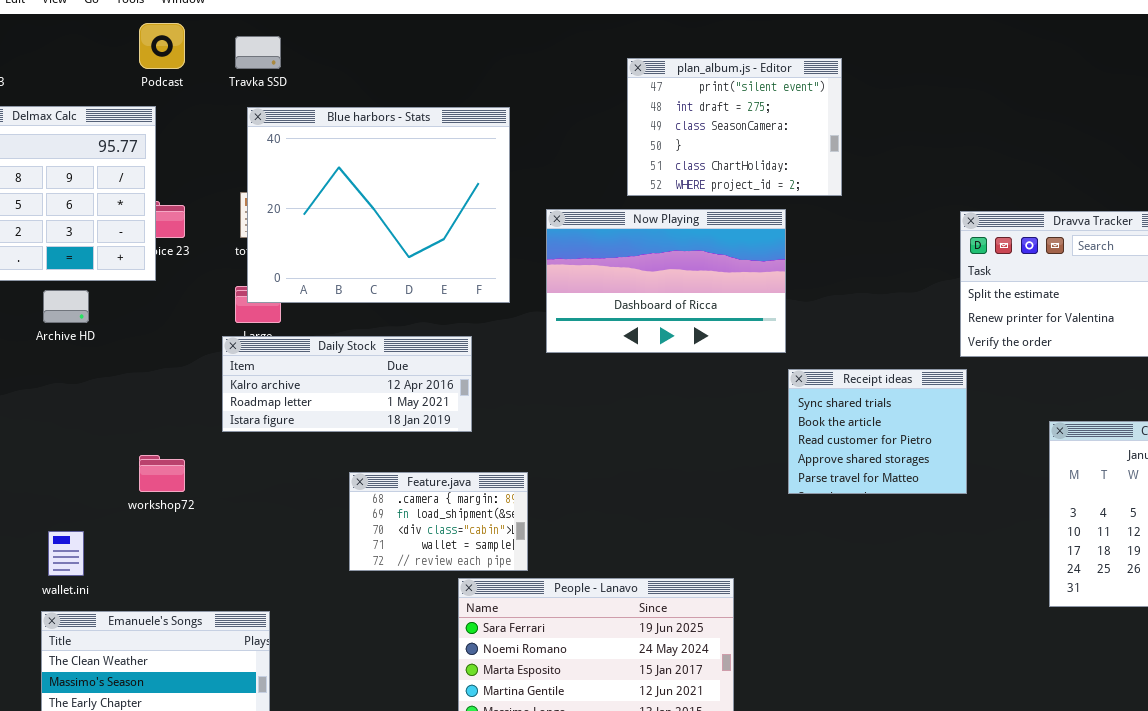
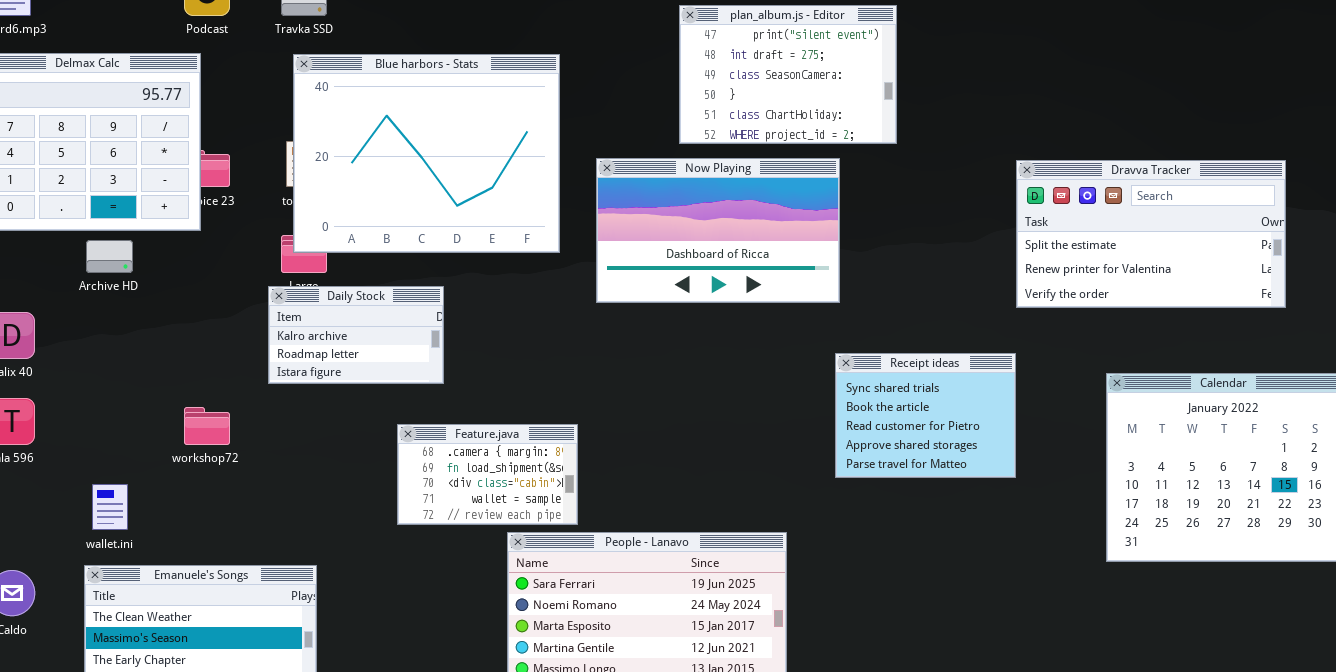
Daily Stock: [222,336,472,432] -> [268,286,444,384], resized
Receipt ideas: [788,369,967,494] -> [835,353,1016,478], moved

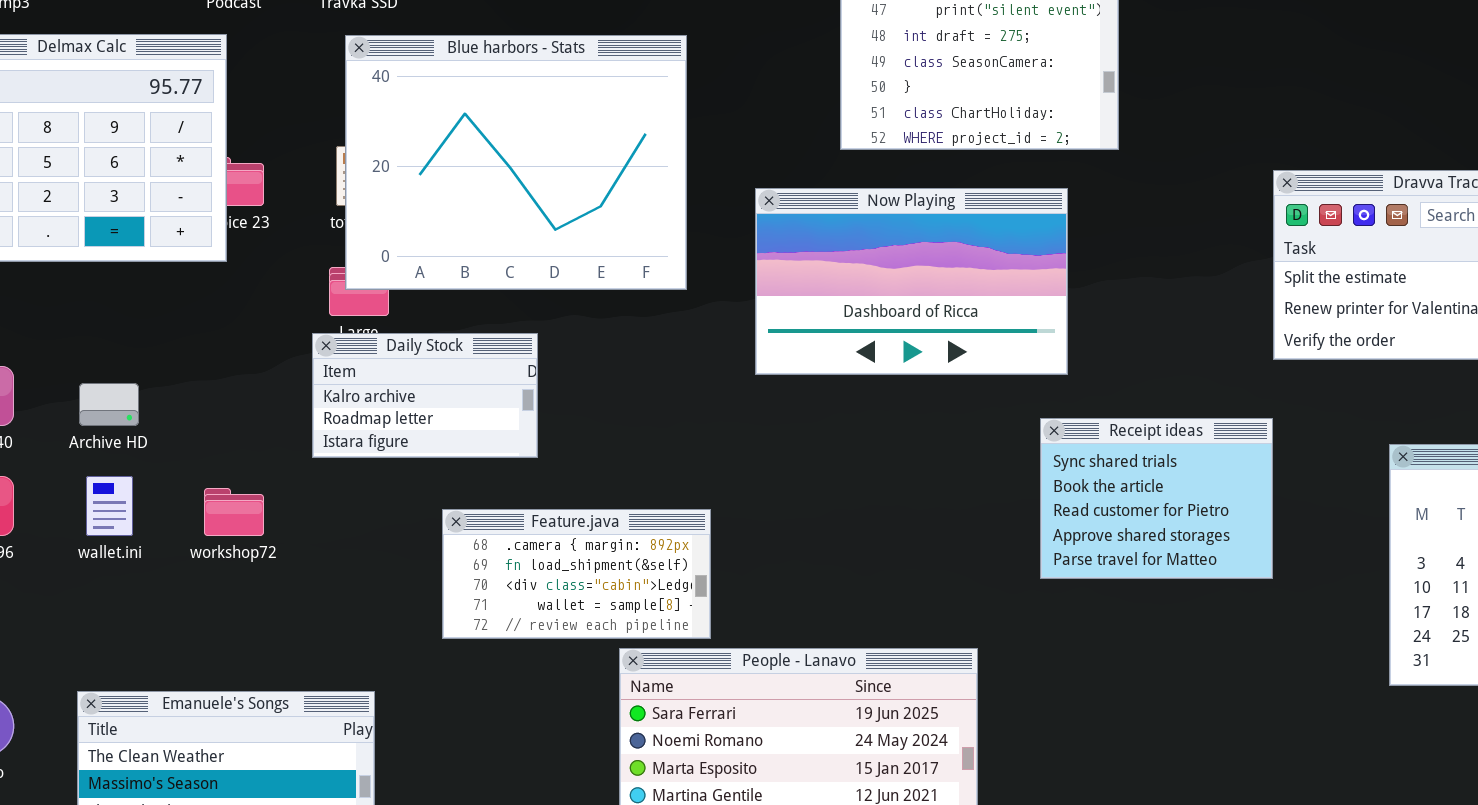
Now Playing: [596,158,840,303] -> [755,188,1068,375], moved
Archive HD: [86,240,133,273] -> [79,383,139,426], moved
Feature.java: [397,424,578,525] -> [442,509,711,639], resized
wallet.ini: [92,484,128,530] -> [86,476,133,536], moved

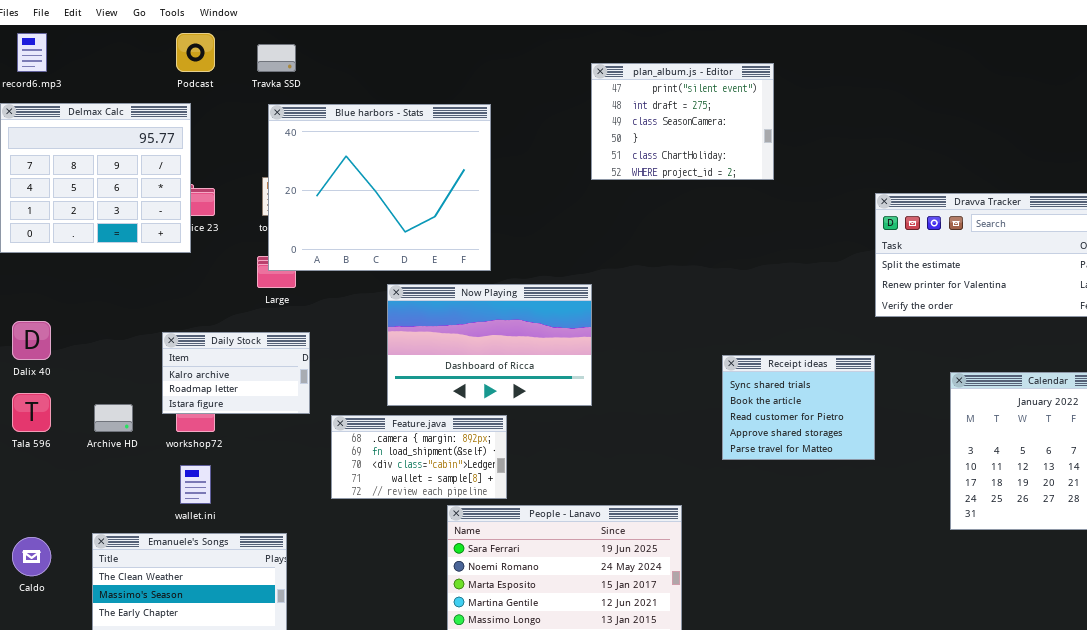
Now Playing: [755,188,1068,375] -> [387,284,592,406], moved
Daily Stock: [312,333,538,458] -> [162,332,310,414], moved
Archive HD: [79,383,139,426] -> [94,404,133,432], moved
wallet.ini: [86,476,133,536] -> [180,465,211,504], moved

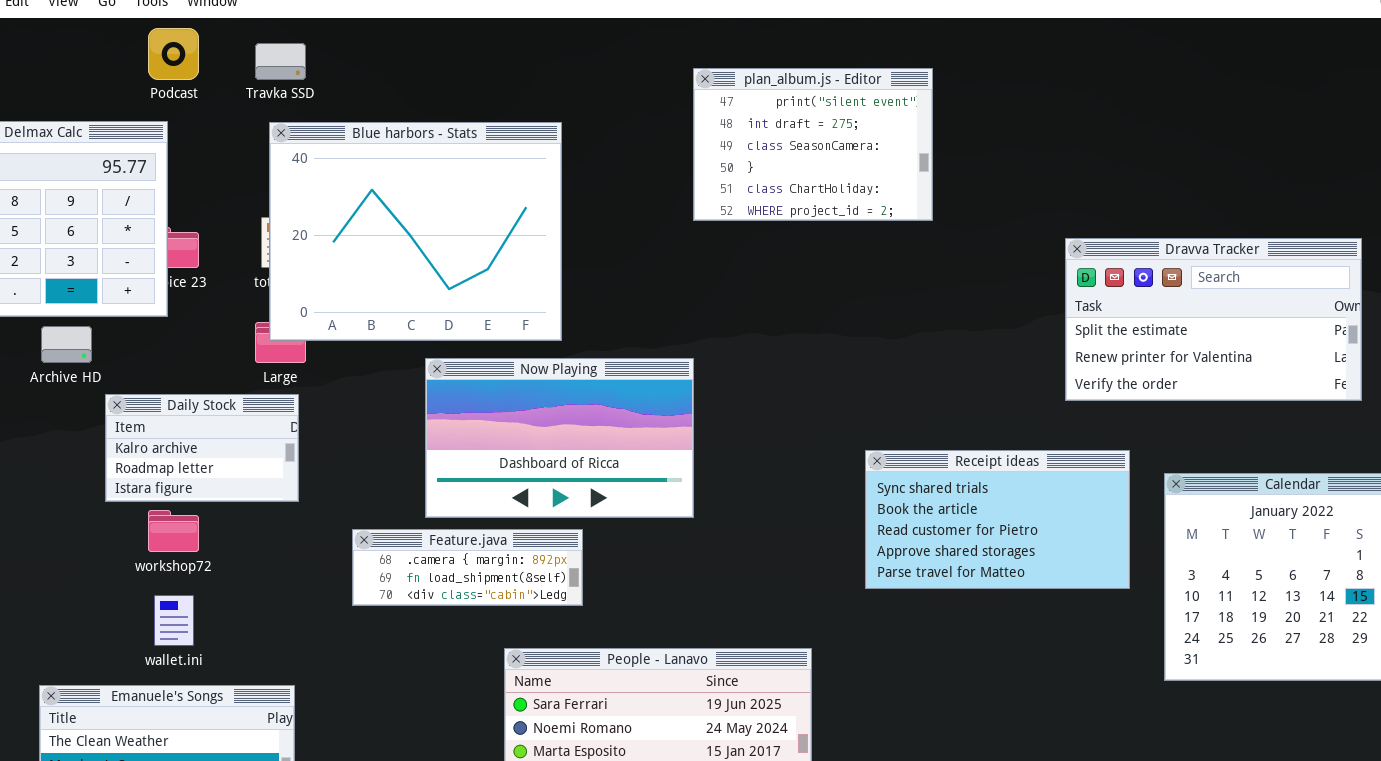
Daily Stock: [162,332,310,414] -> [105,394,299,502], moved
Receipt ideas: [722,355,875,460] -> [865,450,1130,589], resized
Archive HD: [94,404,133,432] -> [41,326,92,363], moved
Feature.java: [331,415,507,499] -> [352,529,583,606], resized

